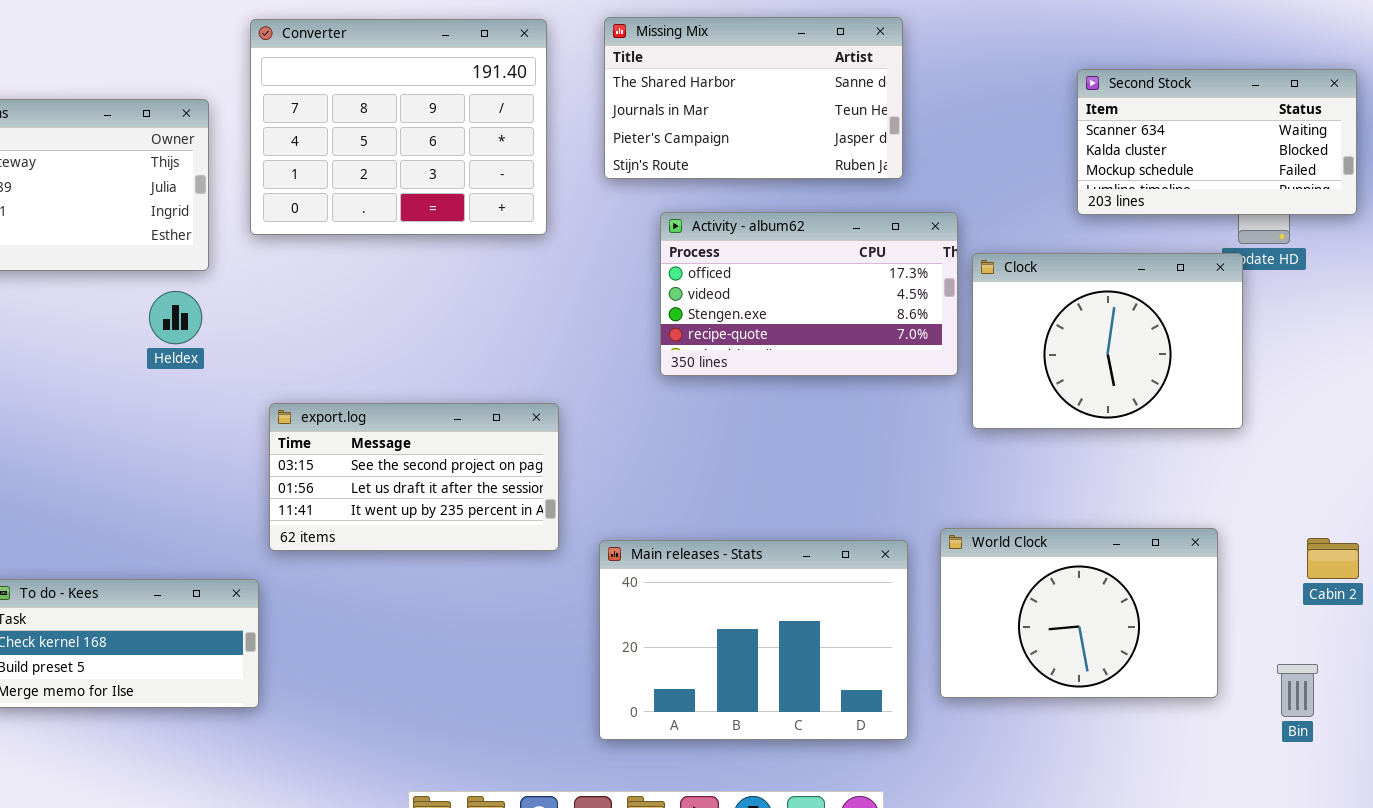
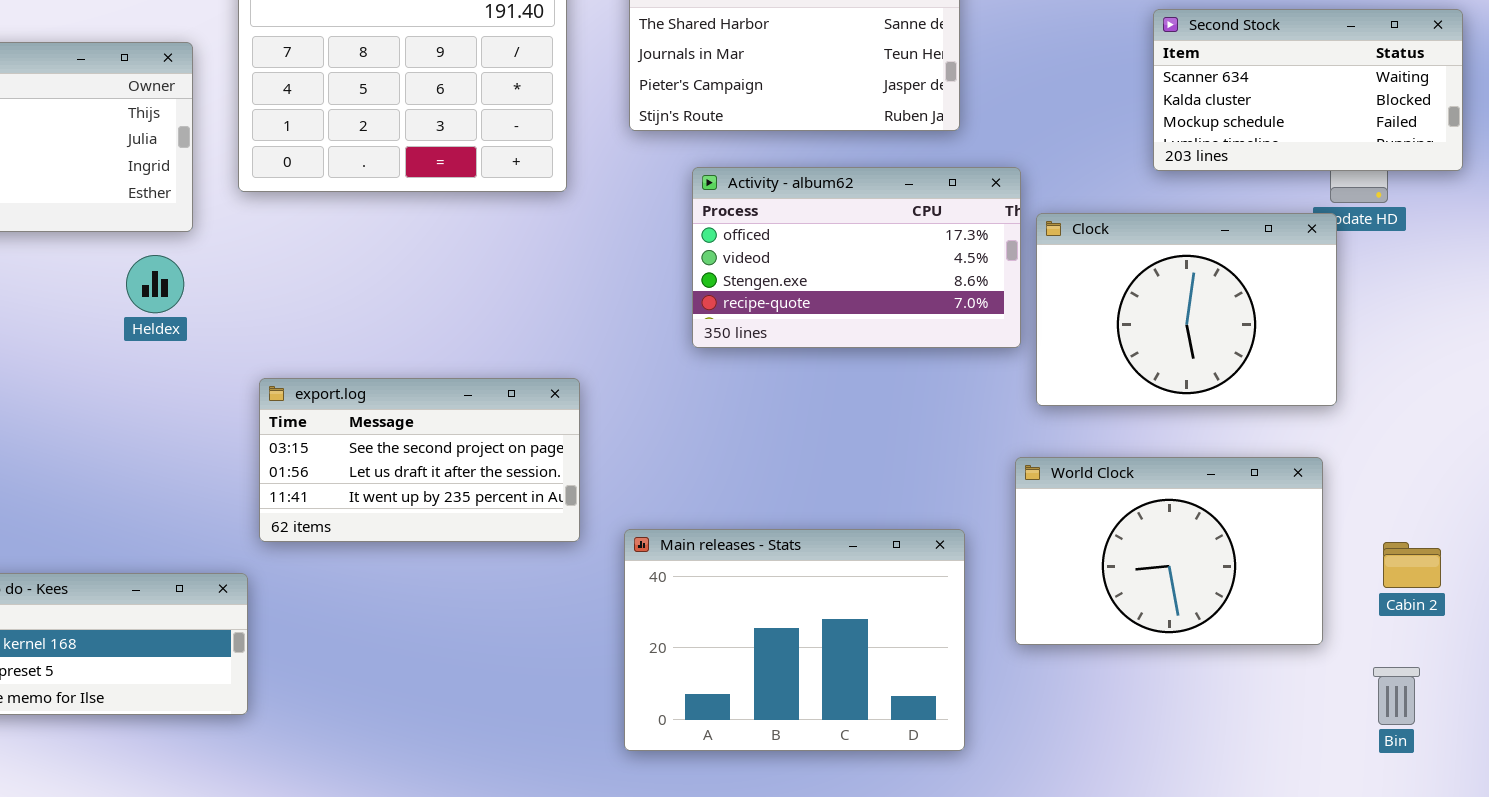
World Clock: [940,528,1218,698] -> [1015,457,1323,645], moved
Cabin 2: [1307,538,1359,579] -> [1383,542,1441,588], moved

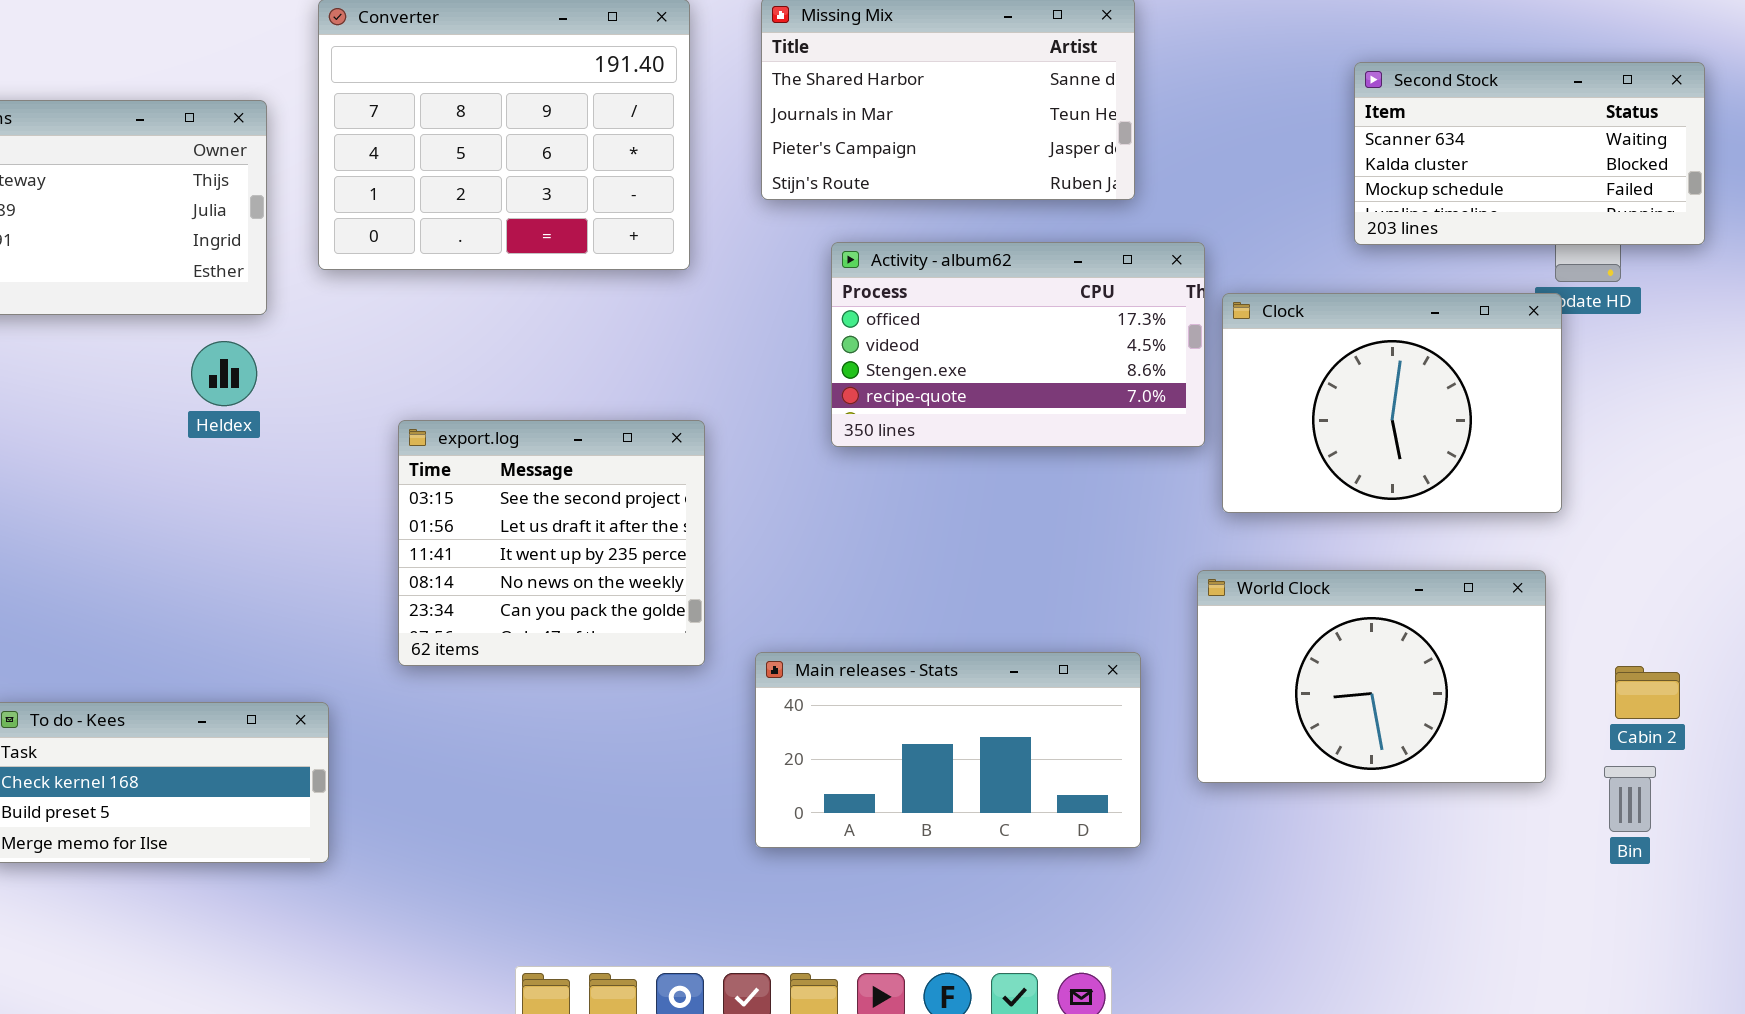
export.log: [259,378,580,542] -> [398,420,705,666], resized
Main releases - Stats: [624,529,965,751] -> [755,652,1141,848], resized
Bin: [1373,667,1420,725] -> [1604,766,1656,832], moved

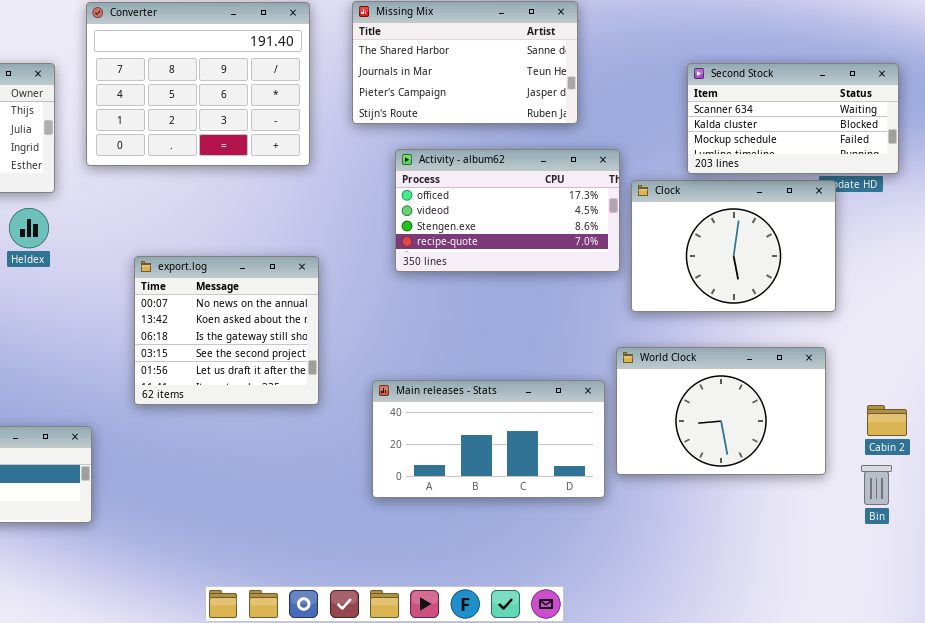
Second Stock: [1354,62,1705,245] -> [687,63,899,174], moved
export.log: [398,420,705,666] -> [134,256,319,405], scrolled up 3 rows
Main releases - Stats: [755,652,1141,848] -> [372,380,605,498], moved

